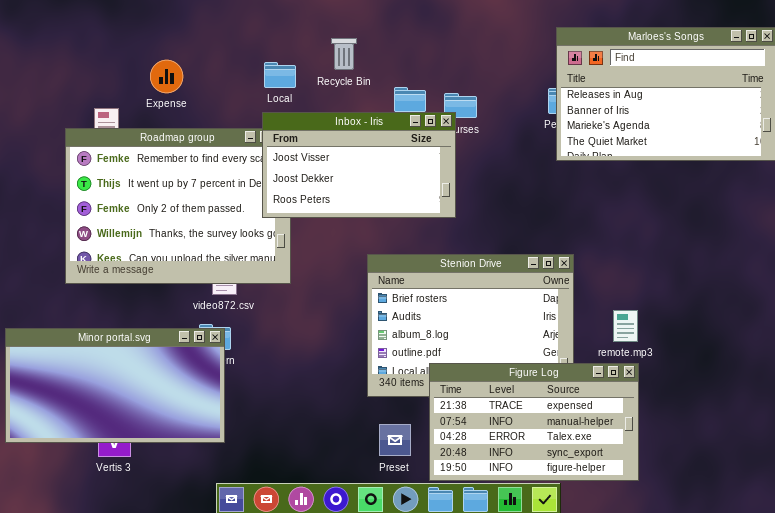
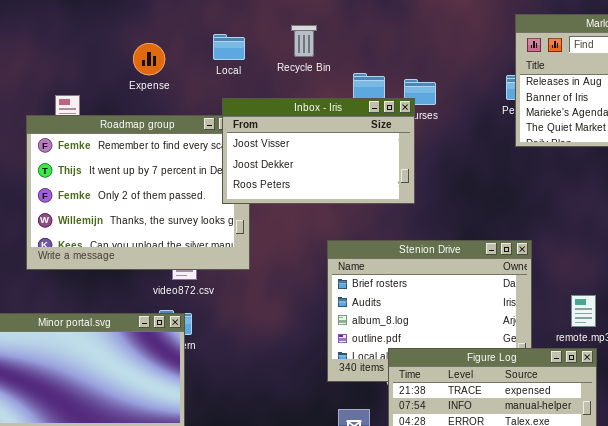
Expense: [150,60,183,93] -> [133,43,165,75], moved
Local: [264,62,296,88] -> [213,34,245,60], moved

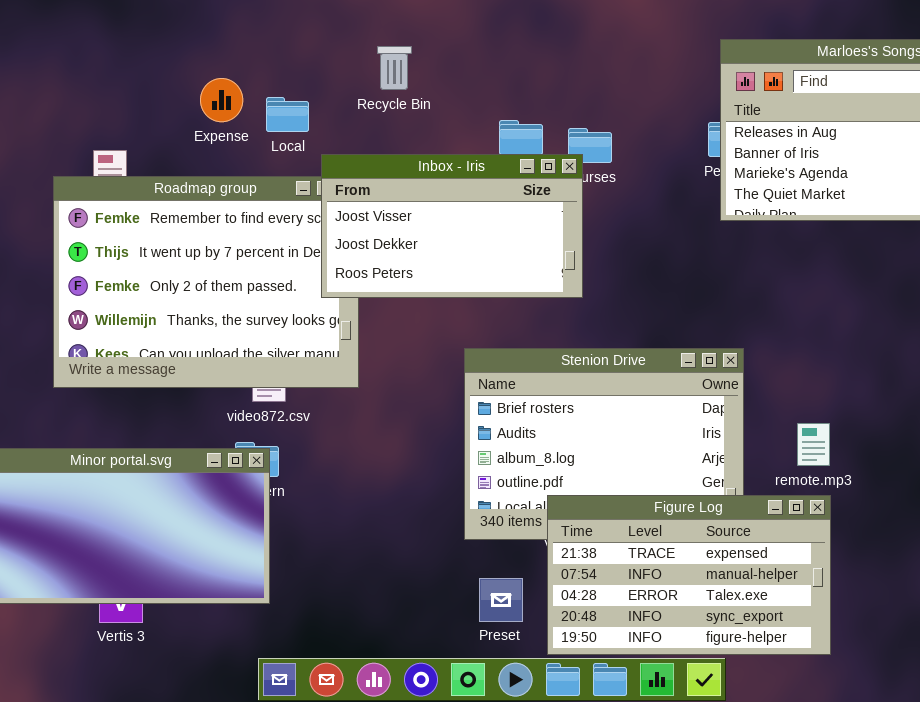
Recycle Bin: [291,25,317,57] -> [377,46,412,90], moved
Local: [213,34,245,60] -> [266,97,309,132], moved

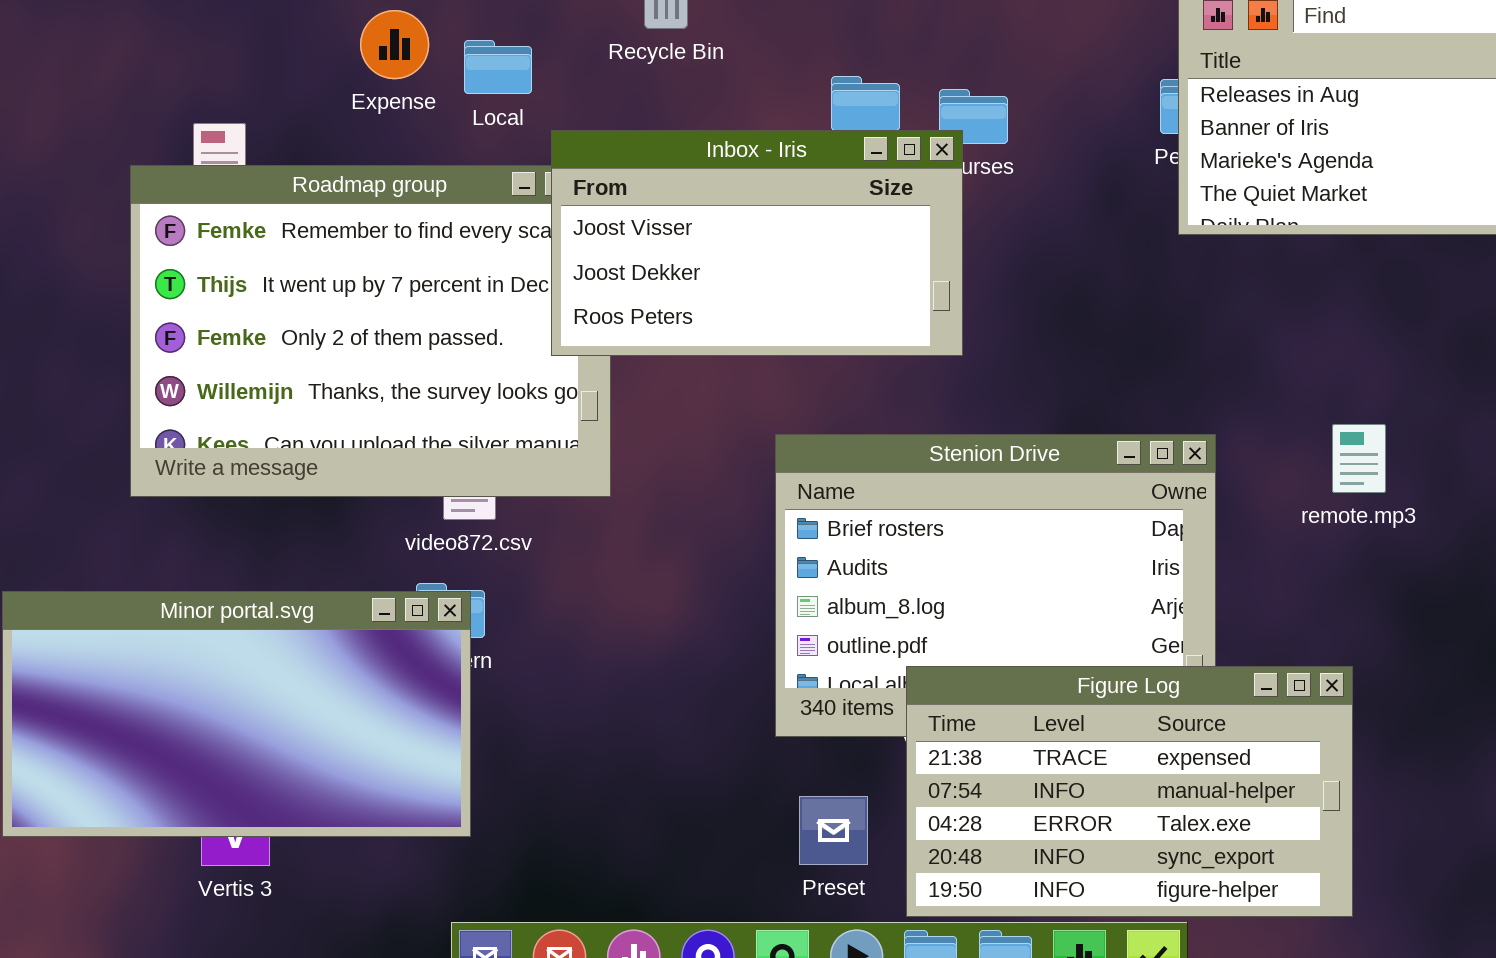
remote.mp3: [797,423,830,466] -> [1332,424,1386,493], moved

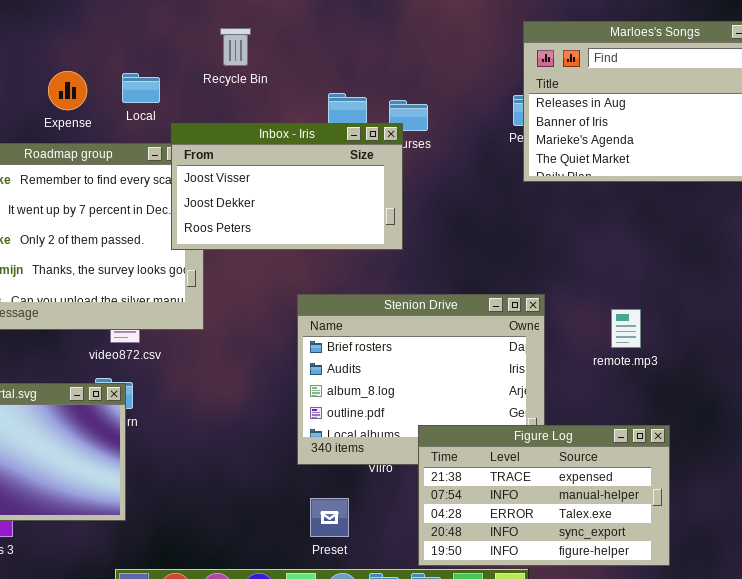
Expense: [360,10,429,79] -> [48,71,87,110], moved
remote.mp3: [1332,424,1386,493] -> [611,309,641,348], moved
Figure Log: [906,666,1353,917] -> [418,425,670,566], moved

